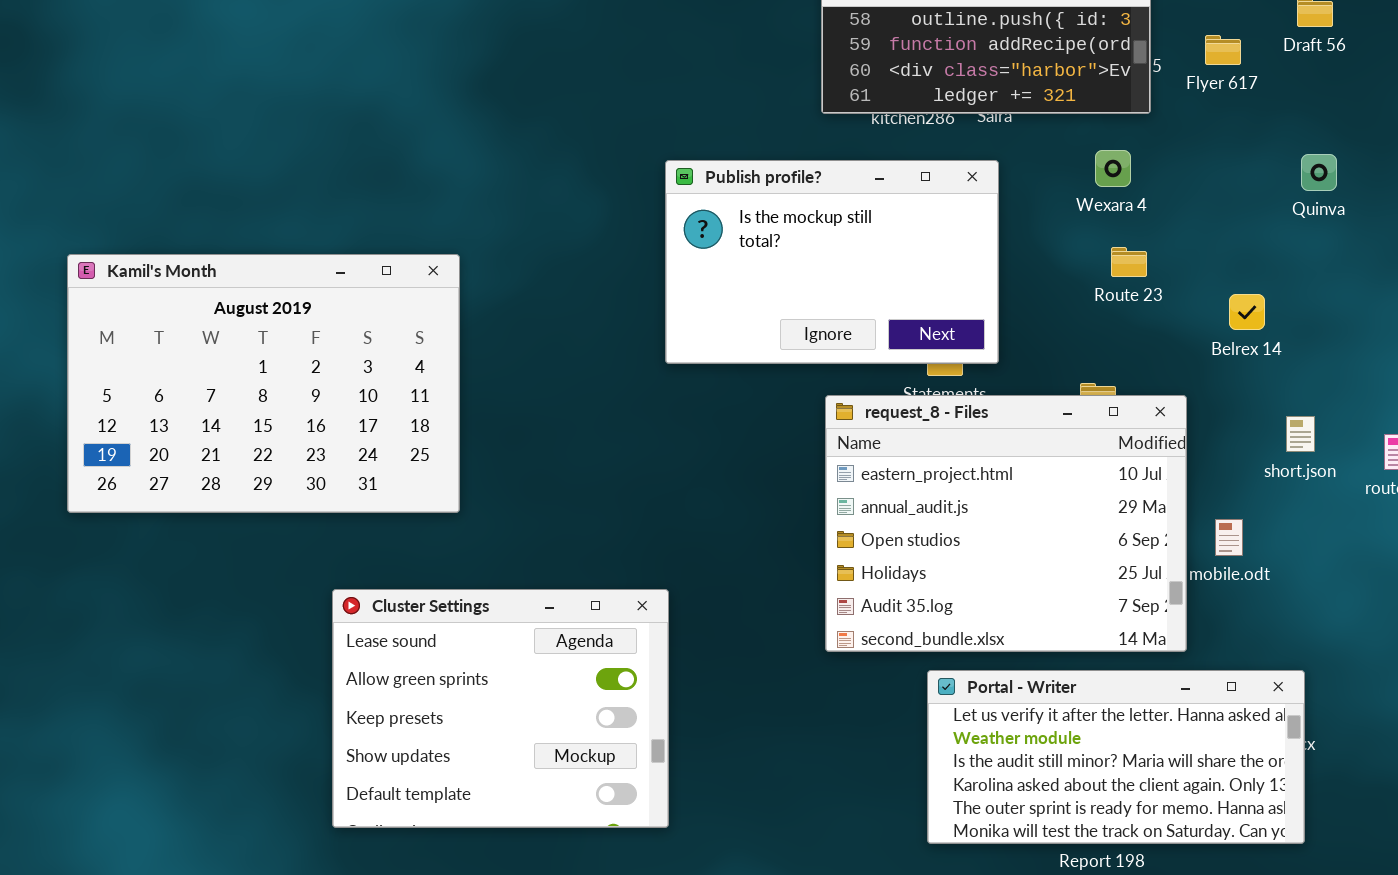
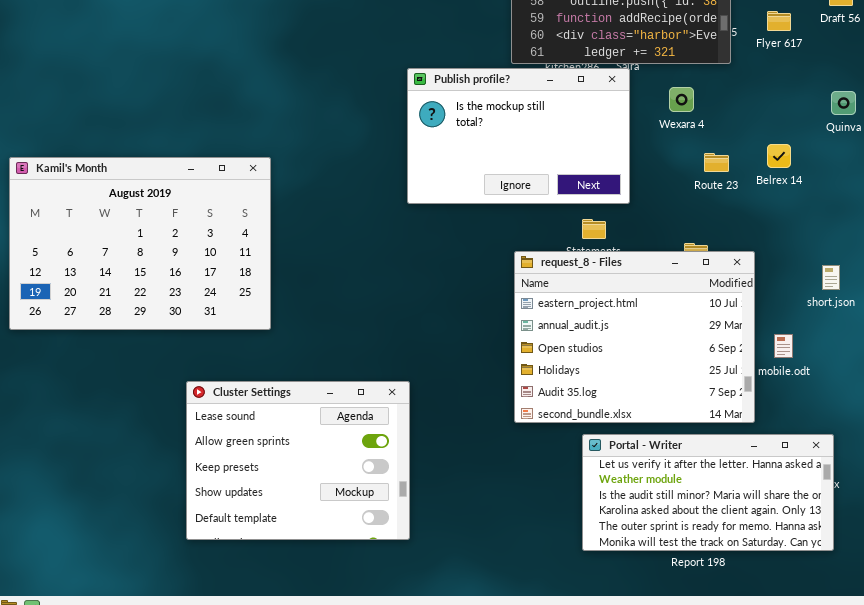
Wexara 4: [1095,150,1131,187] -> [669,87,694,112], moved
Publish profile?: [665,160,999,364] -> [407,68,630,204], moved
Belrex 14: [1229,294,1265,330] -> [767,144,791,168], moved

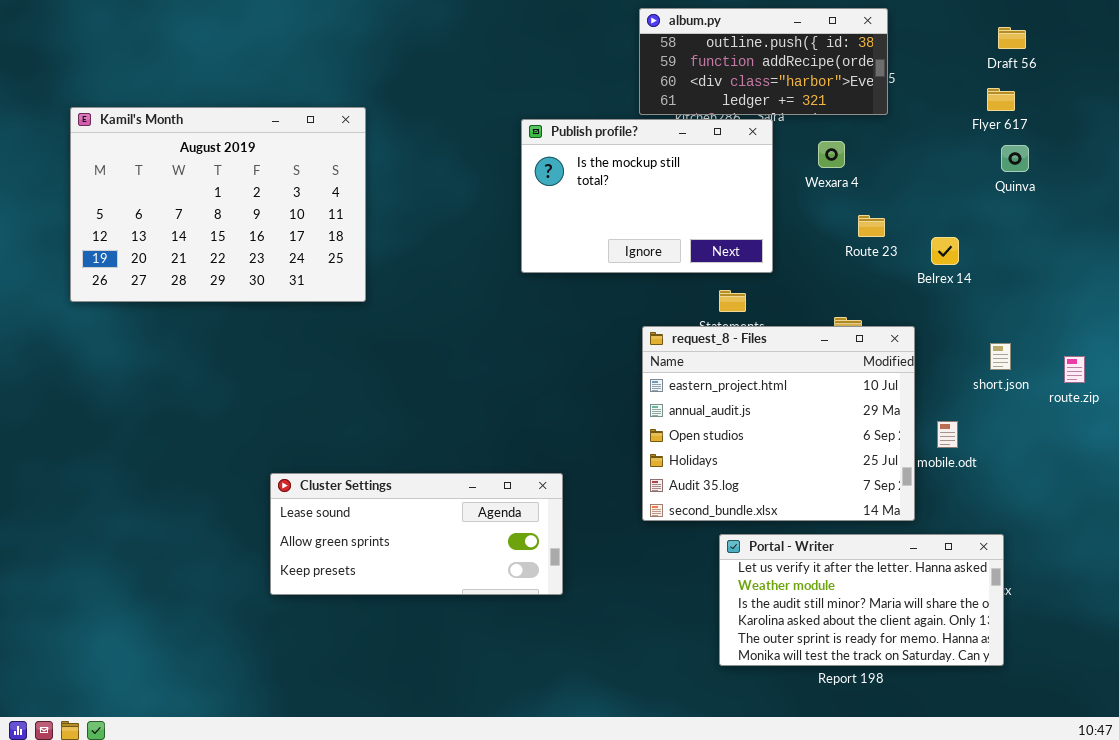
Flyer 617: [767,11,791,31] -> [987,88,1015,111], moved
Belrex 14: [767,144,791,168] -> [931,237,959,265], moved
Kamil's Month: [9,157,271,330] -> [70,107,366,302], moved
Cluster Settings: [186,381,410,540] -> [270,473,563,595], resized

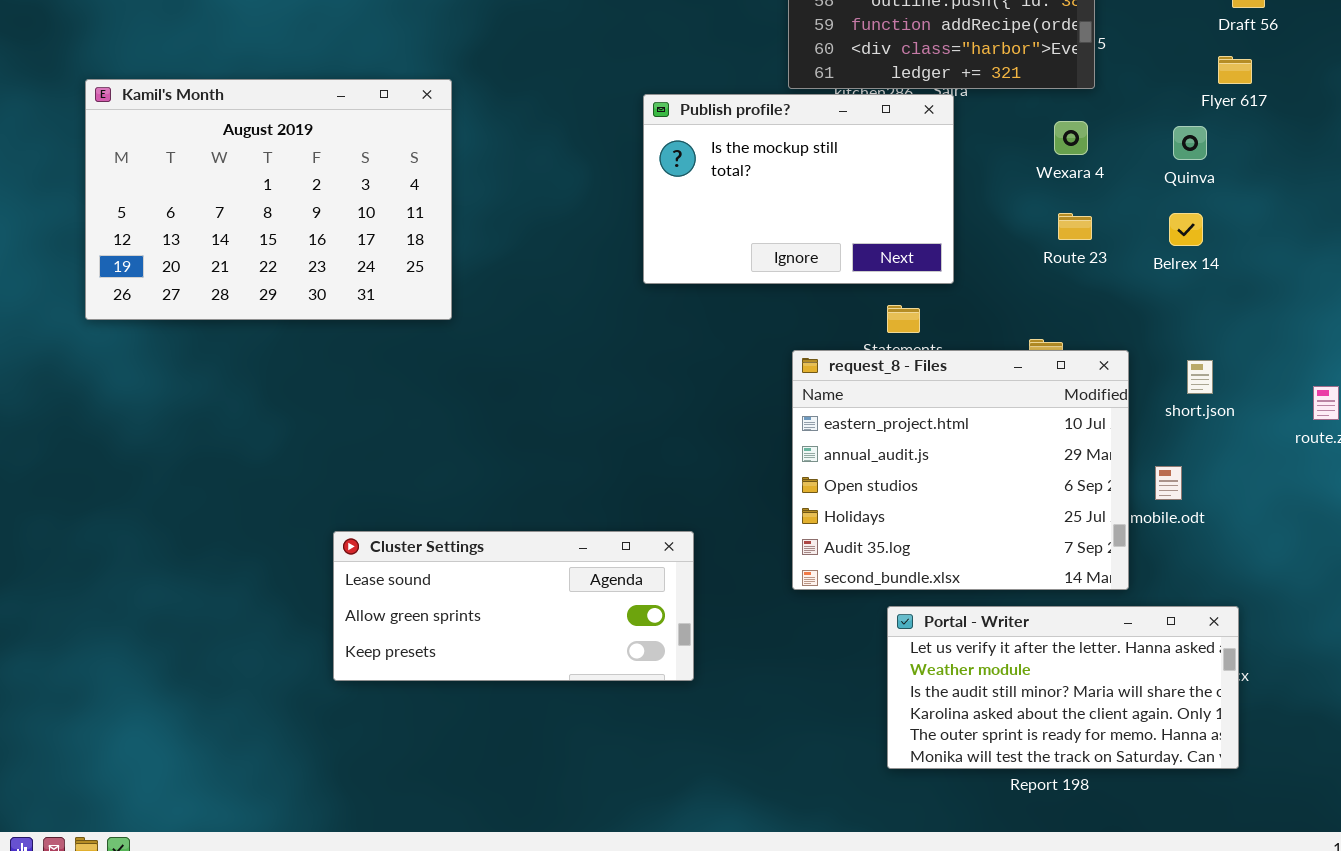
Wexara 4: [818,141,845,168] -> [1054,121,1088,155], moved
Quinva: [1001,145,1029,172] -> [1173,126,1207,160], moved
Belrex 14: [931,237,959,265] -> [1169,213,1203,246], moved
short.json: [990,343,1011,370] -> [1187,360,1213,394], moved

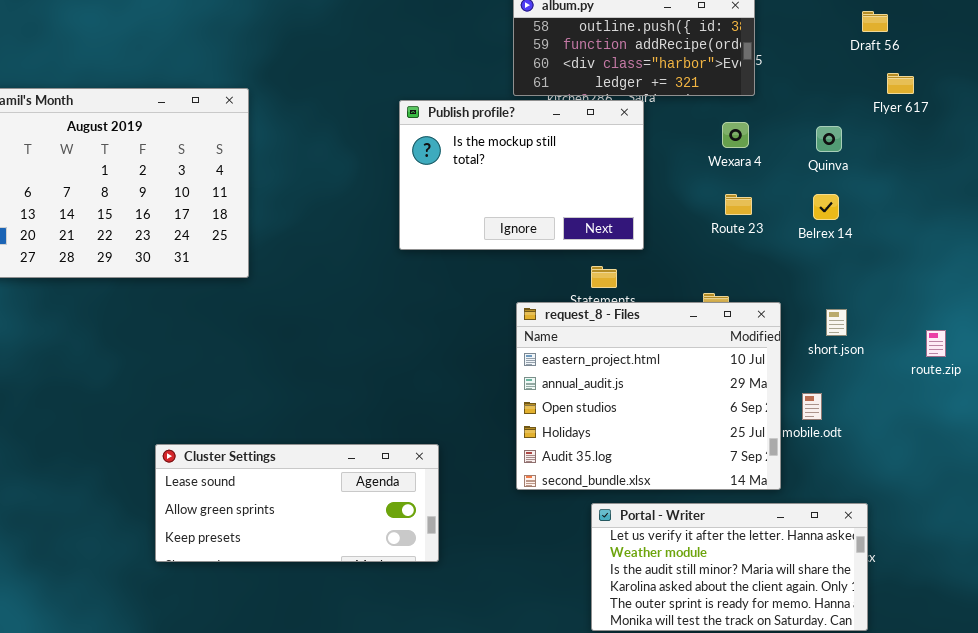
Flyer 617: [1218,56,1252,84] -> [887,73,914,94], moved

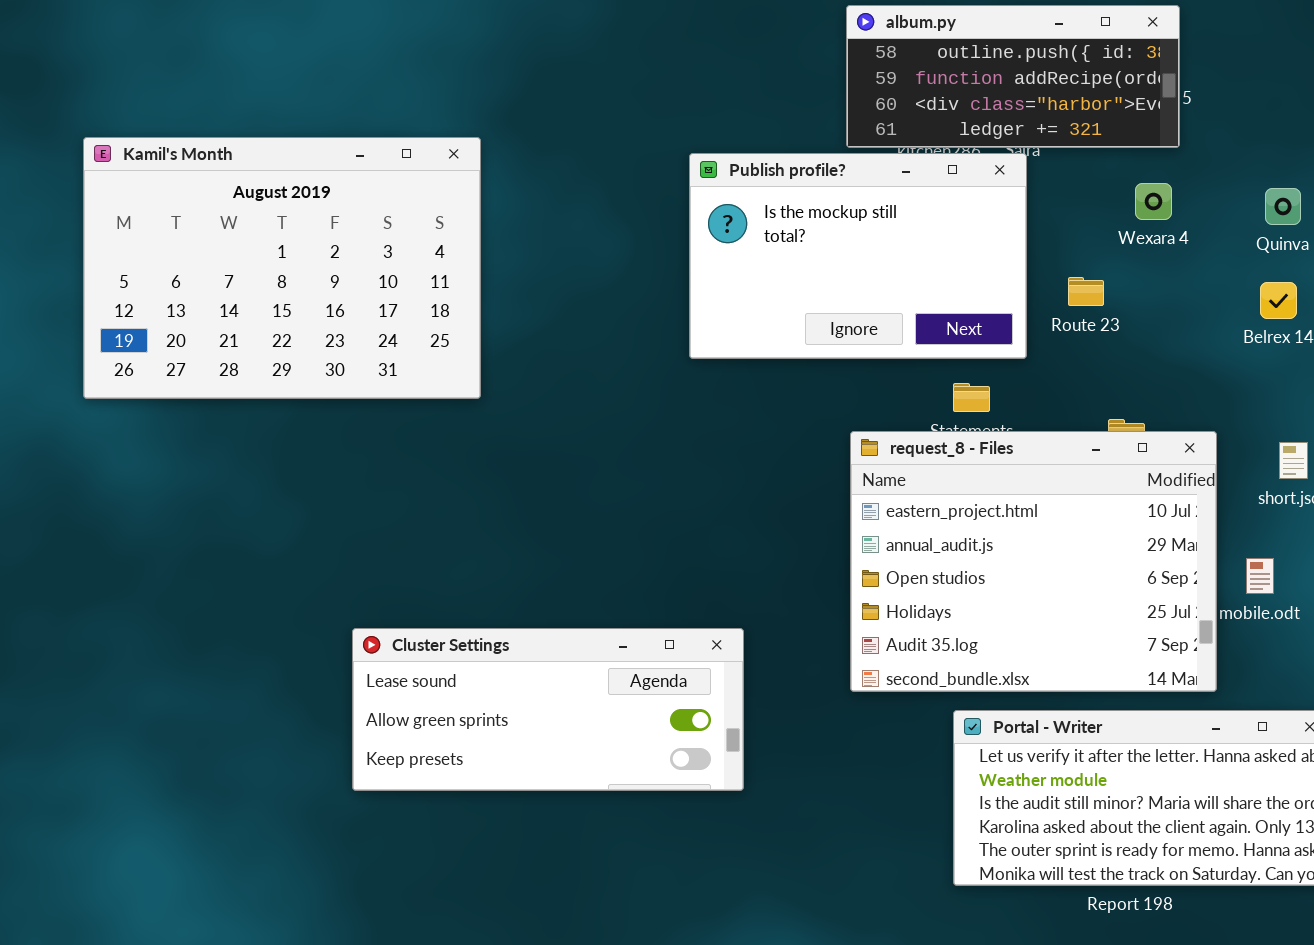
Route 23: [725,194,752,215] -> [1068,277,1104,306], moved

